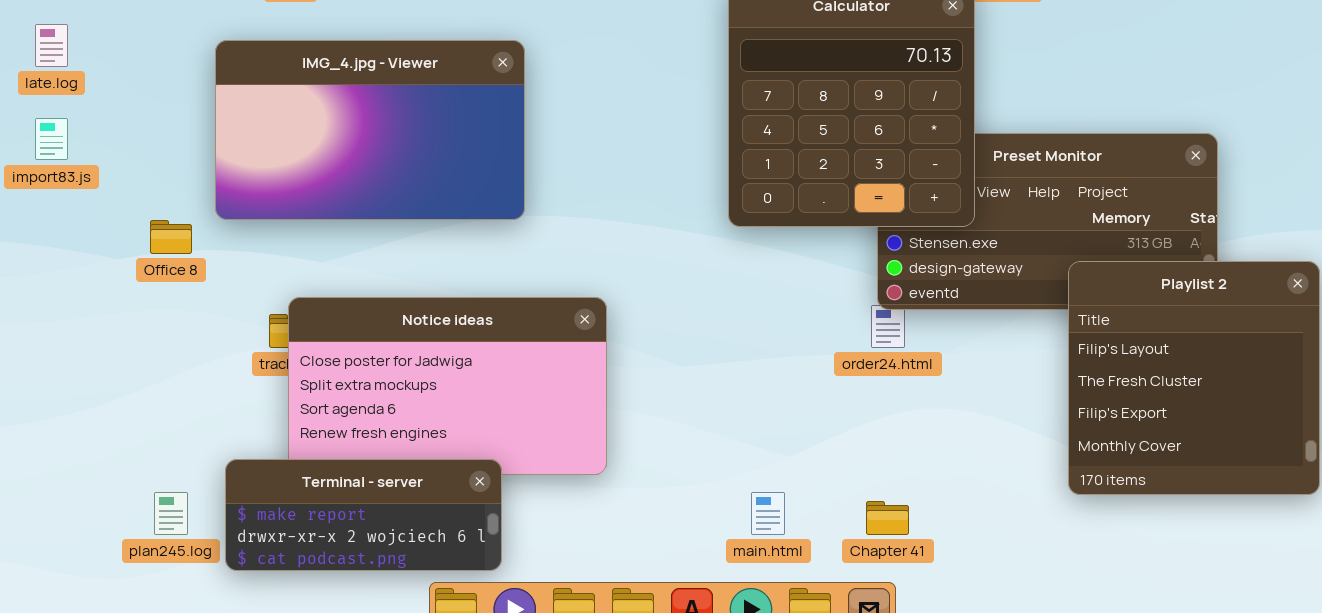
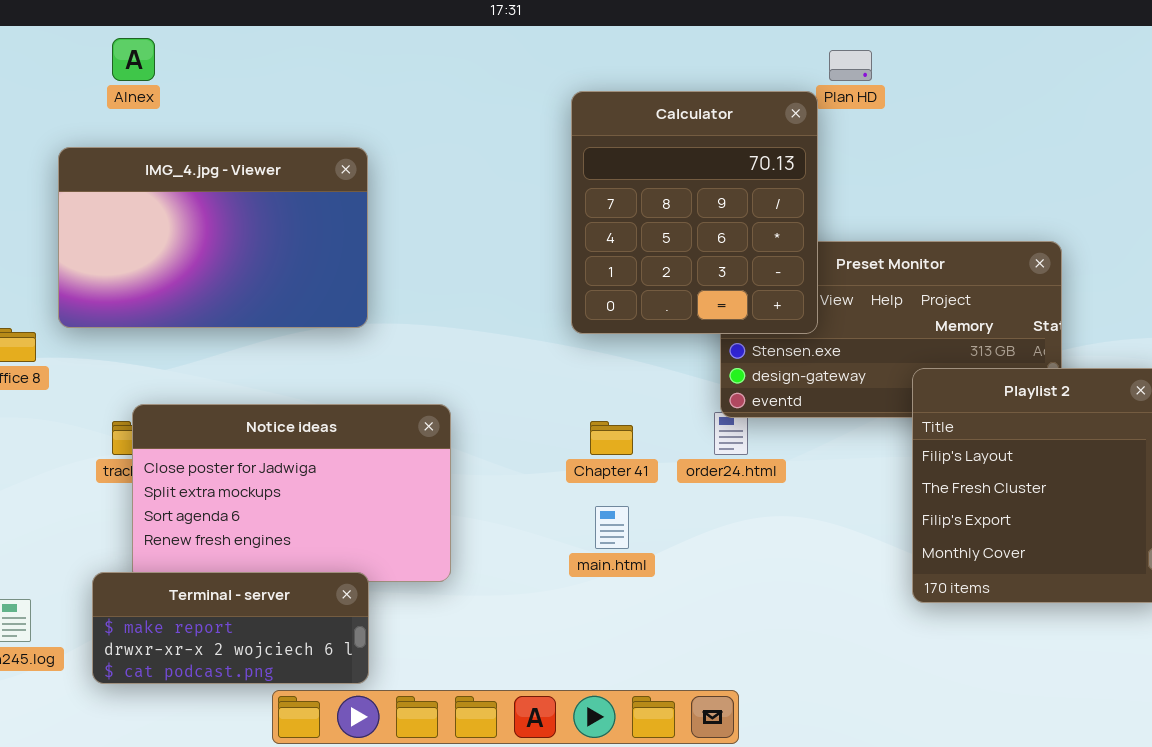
Terminal - server: [225,459,502,571] -> [92,572,369,684], moved
main.html: [751,492,785,535] -> [595,506,629,549], moved
Chapter 41: [866,501,909,535] -> [590,421,633,455], moved

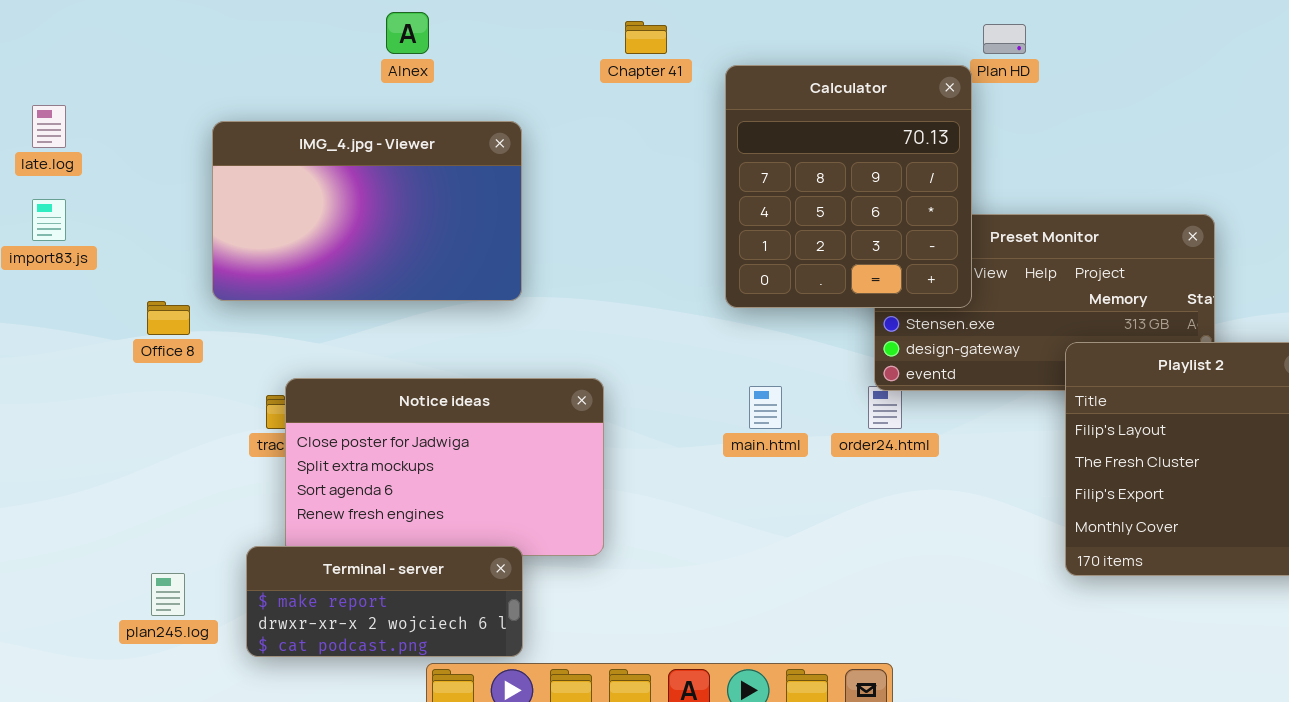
Alnex: [112,38,155,81] -> [386,12,429,54], moved
Chapter 41: [590,421,633,455] -> [625,21,667,54], moved
main.html: [595,506,629,549] -> [749,386,782,429], moved

